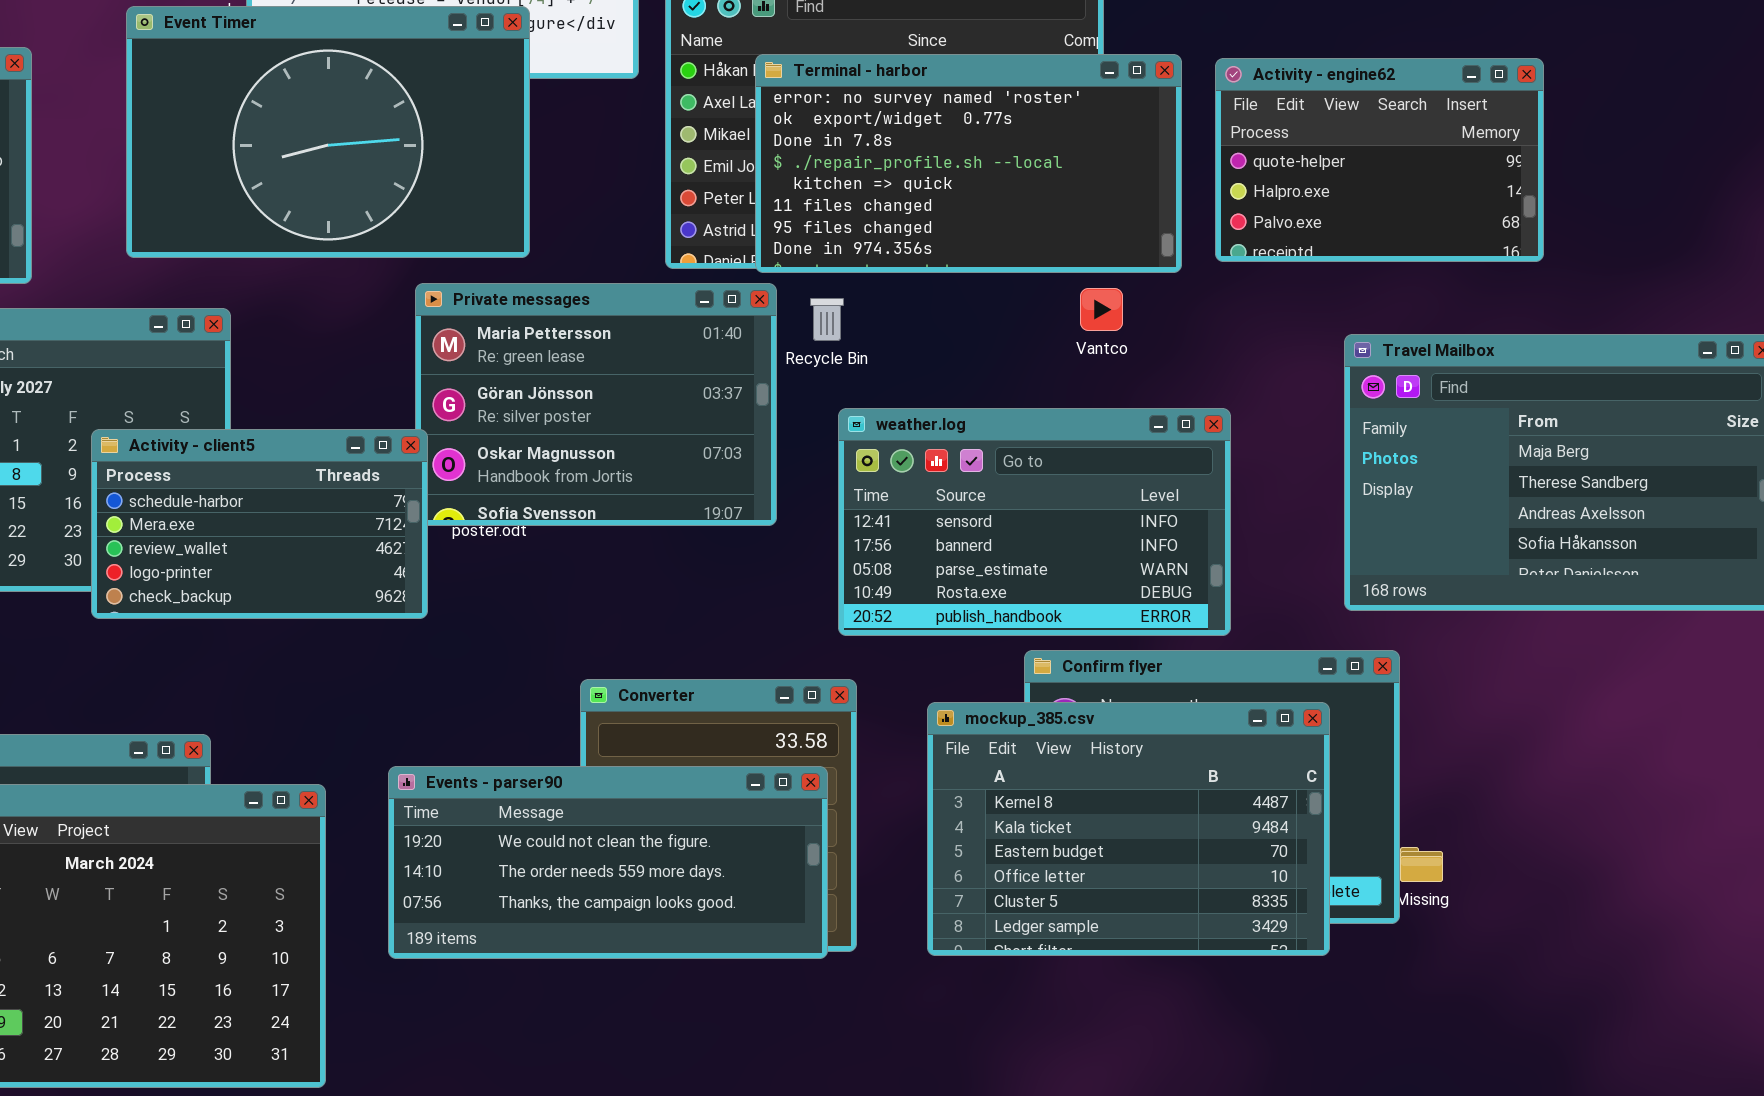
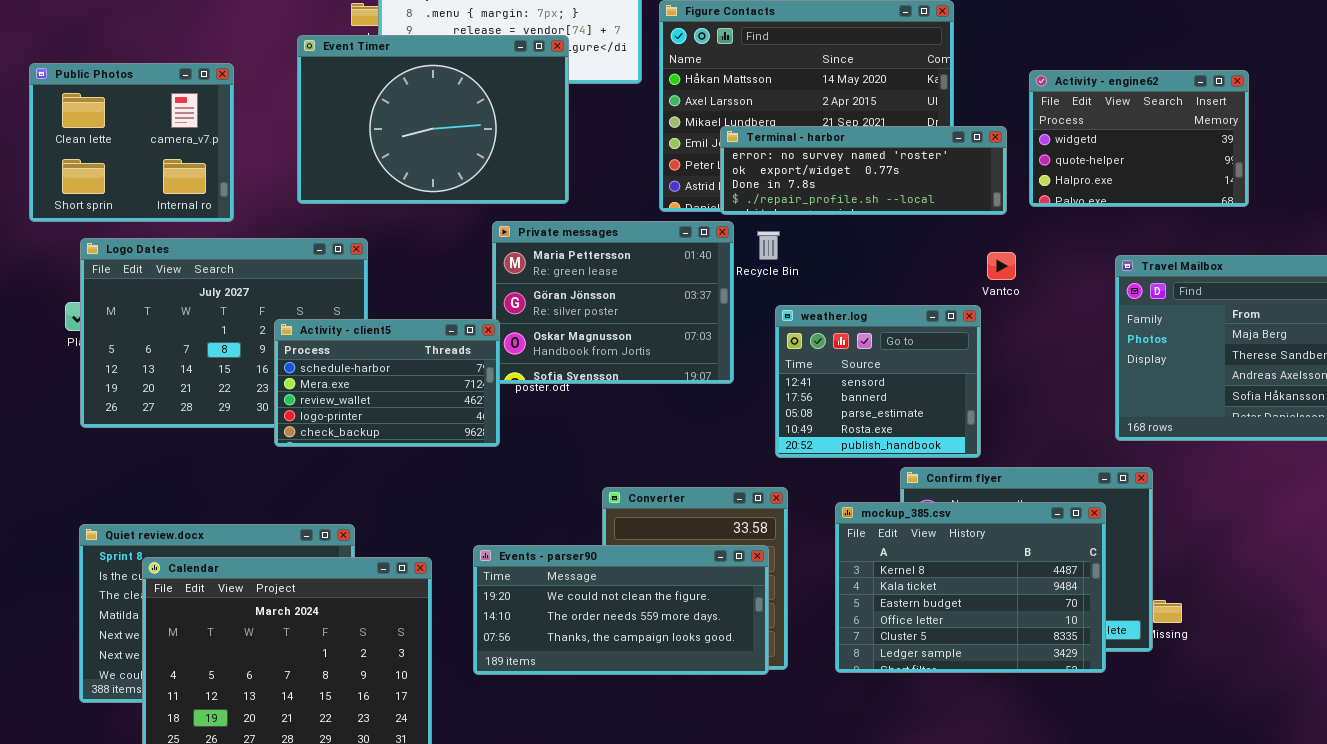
Terminal - harbor: [755,54,1182,273] -> [720,126,1007,215], resized
Activity - engine62: [1215,58,1544,262] -> [1029,70,1249,207], scrolled up 1 row
Vantco: [1080,288,1123,331] -> [987,252,1016,280], moved
weather.log: [838,408,1231,636] -> [775,305,981,458], resized

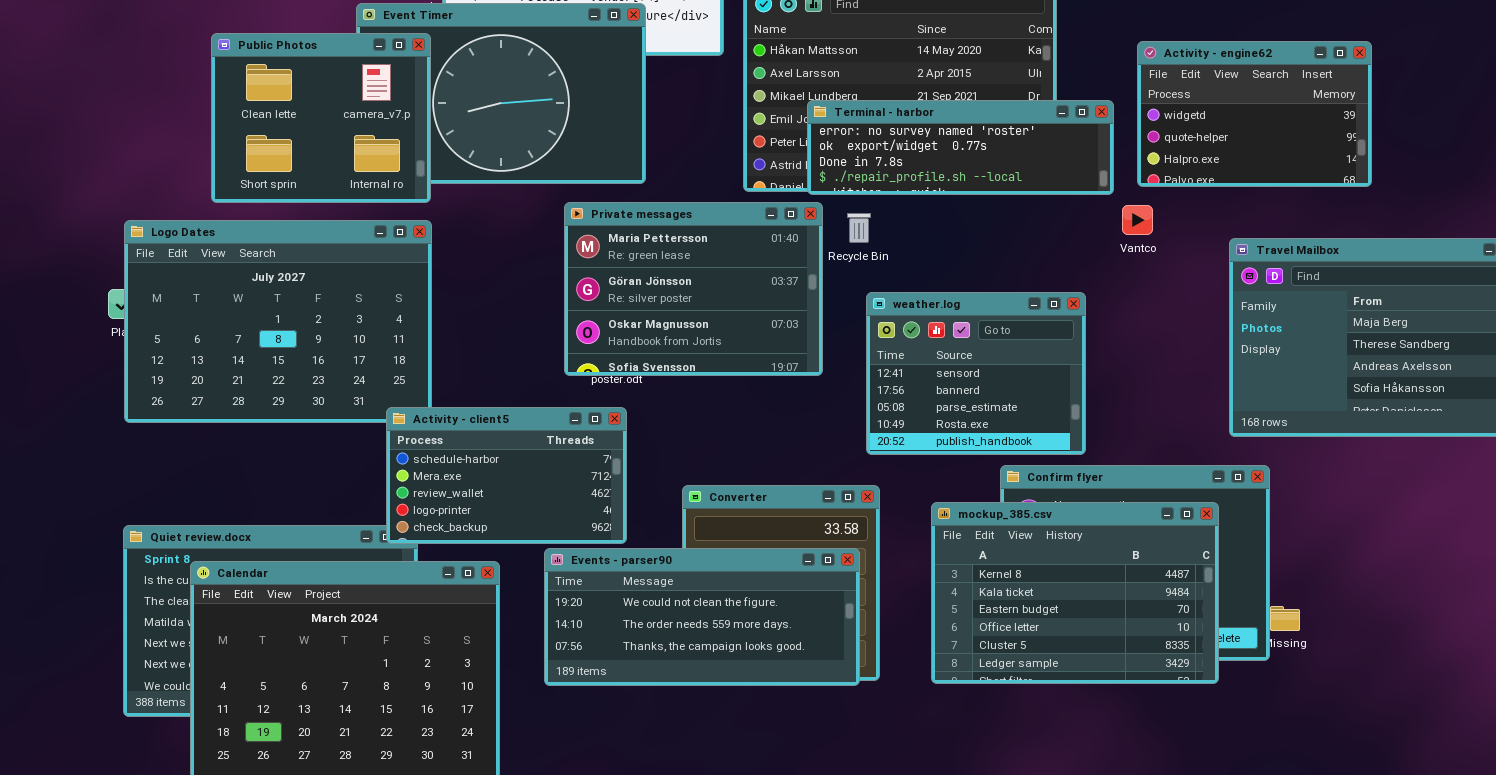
Public Photos: [29,63,234,222] -> [211,33,431,203], moved
Vantco: [987,252,1016,280] -> [1122,205,1153,235], moved
Activity - client5: [274,319,500,447] -> [386,407,627,544], moved

